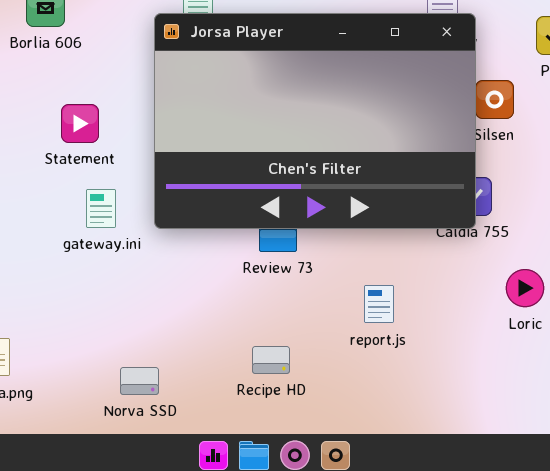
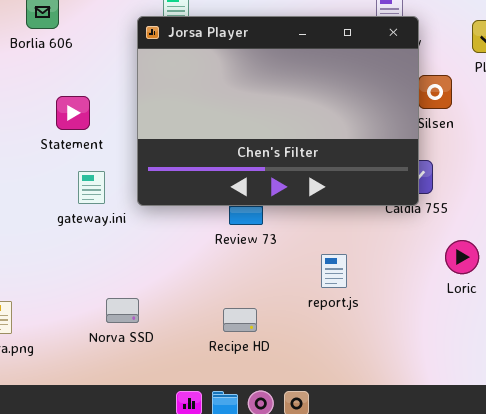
Norva SSD: [120,367,159,395] -> [106,298,139,323], moved

